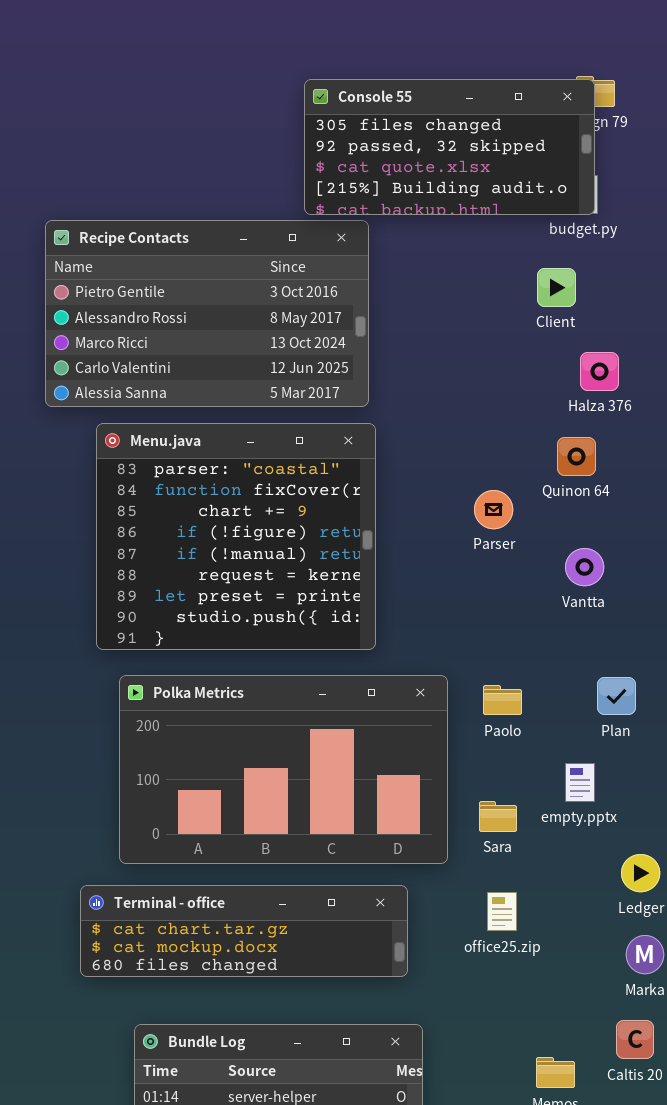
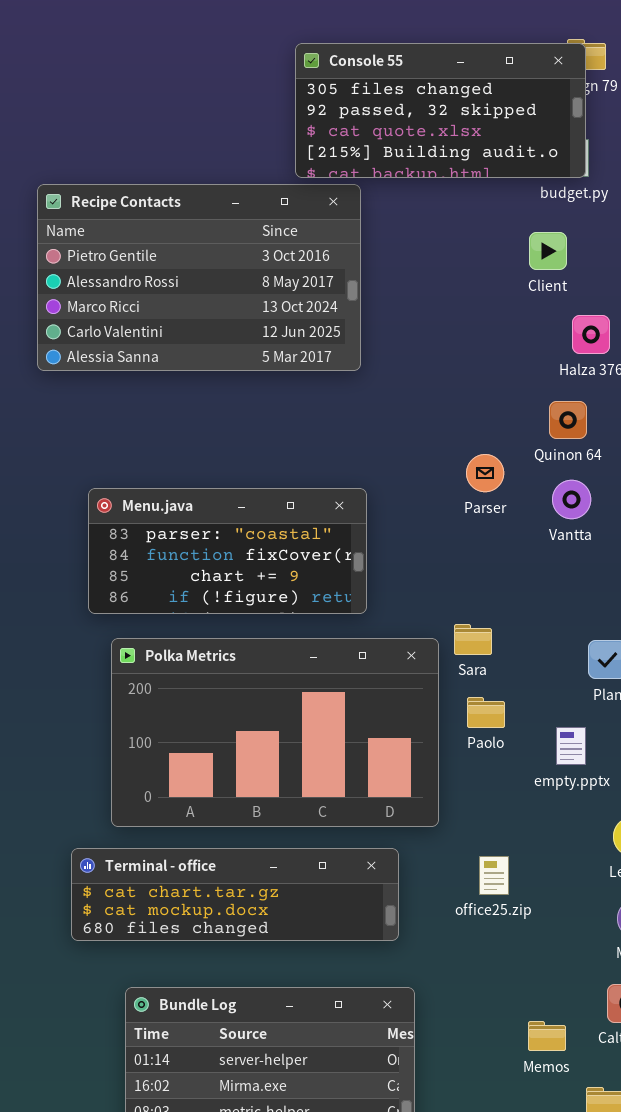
Menu.java: [96,423,376,650] -> [88,488,367,614], resized
Vantta: [565,548,604,586] -> [552,480,591,519], moved
Paolo: [483,685,522,715] -> [467,697,505,728], moved
Sara: [479,801,517,832] -> [454,624,492,655], moved

